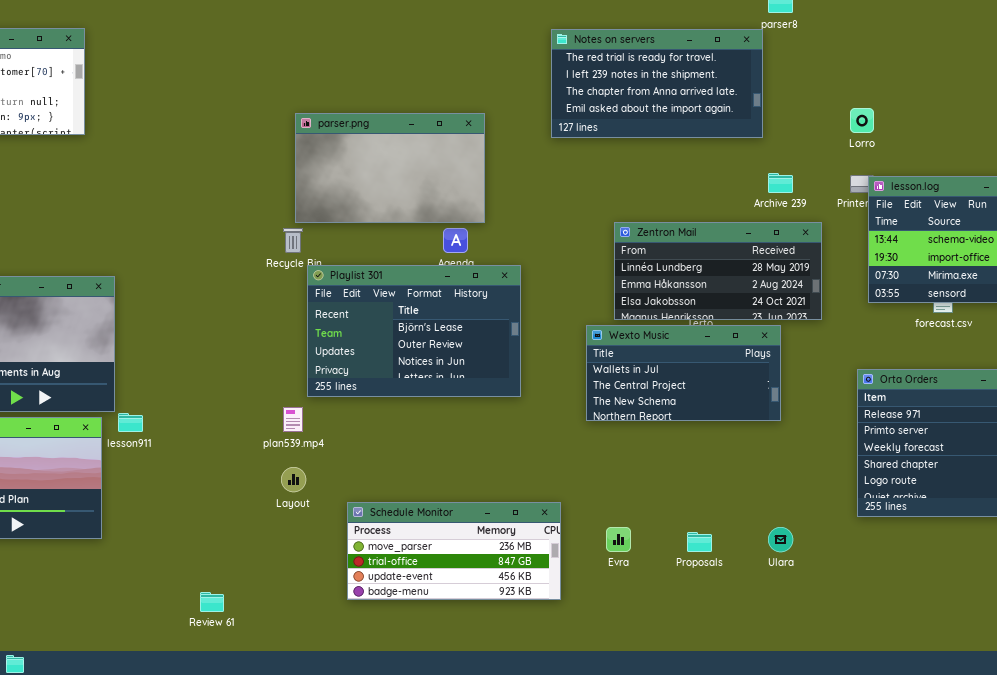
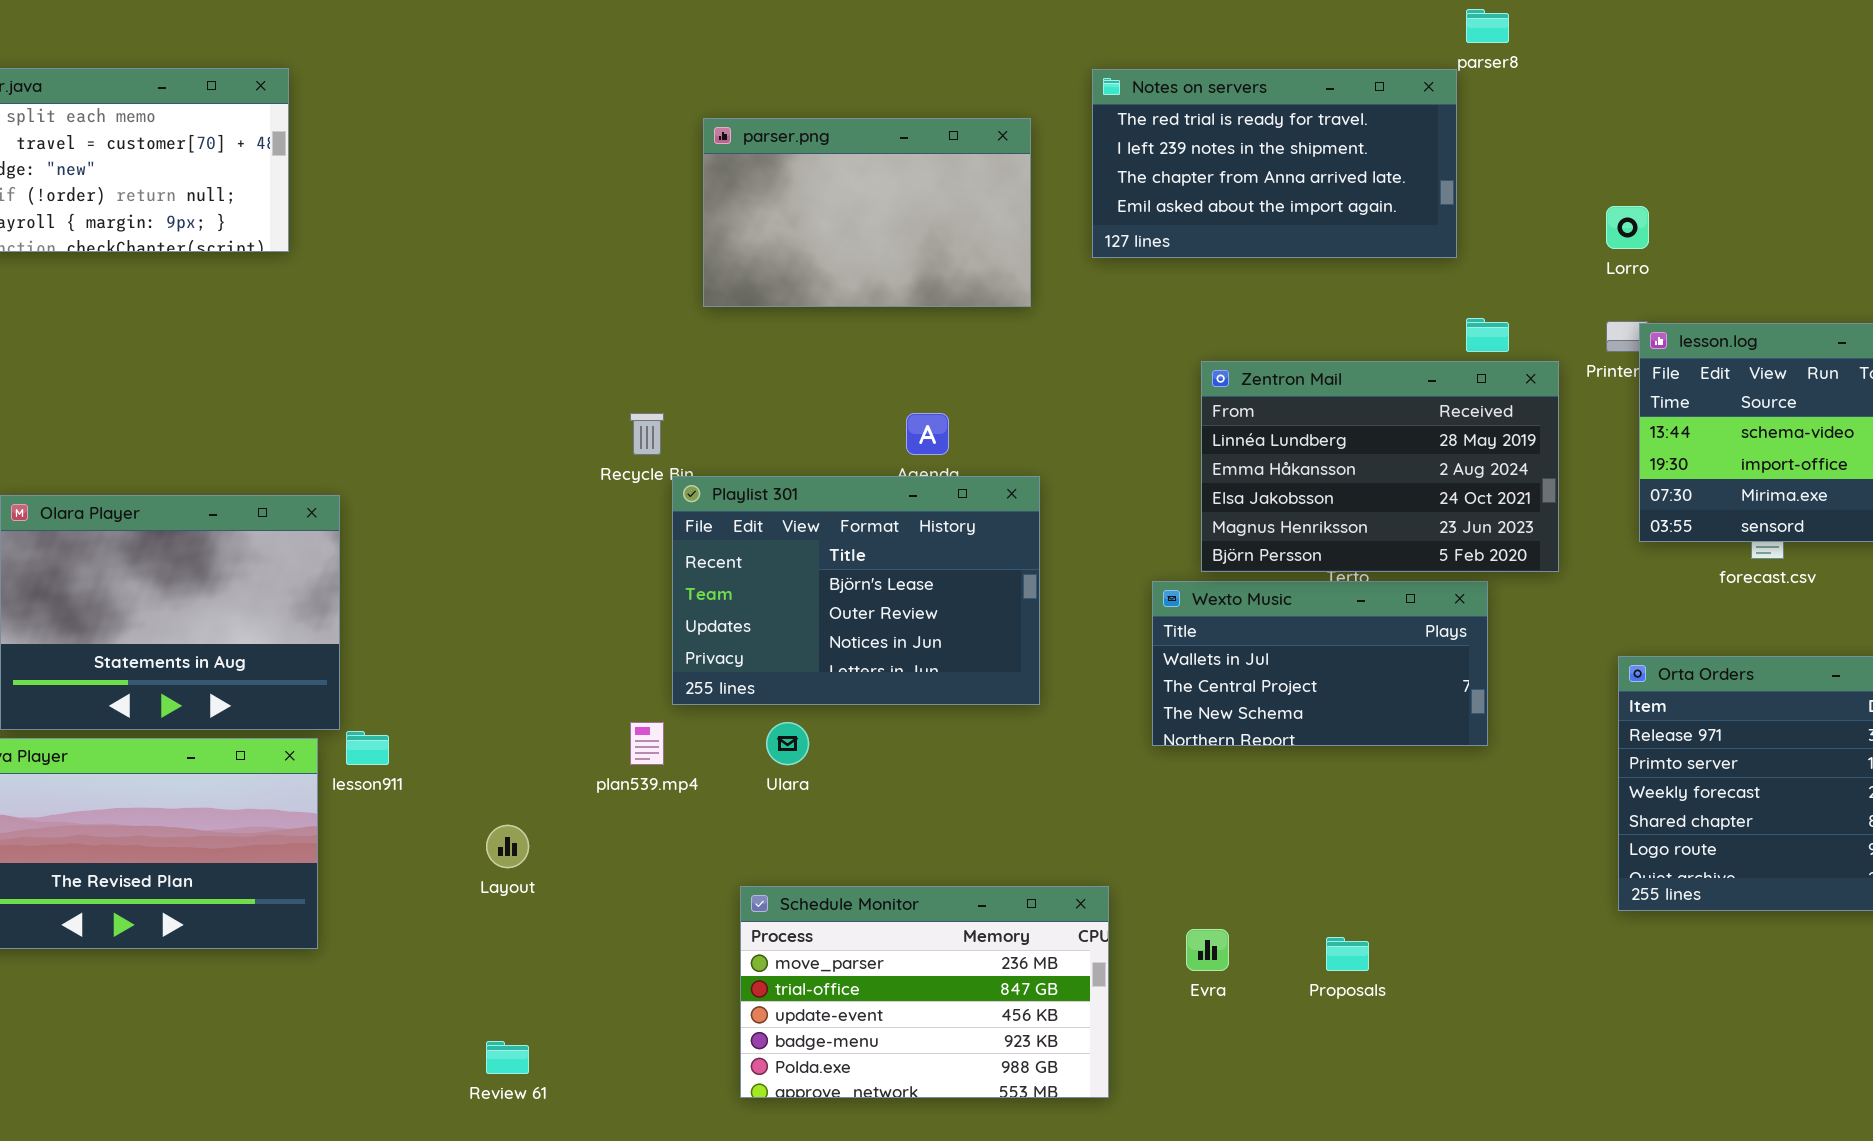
parser.png: [295,113,485,223] -> [703,118,1031,307], moved
Zentron Mail: [614,222,822,320] -> [1201,361,1559,572], resized
Layout: [281,467,306,492] -> [486,825,529,868], moved
Schedule Monitor: [347,502,561,600] -> [740,886,1109,1098], resized
Ulara: [768,527,793,552] -> [766,722,809,765], moved

